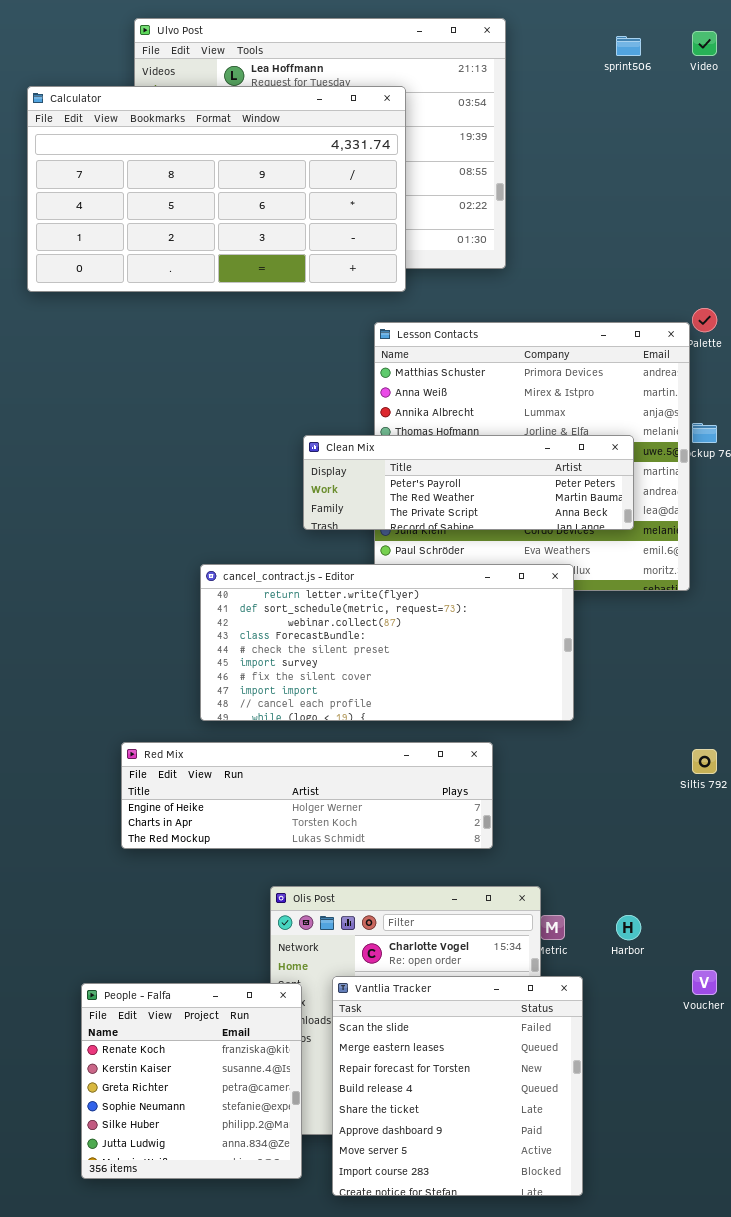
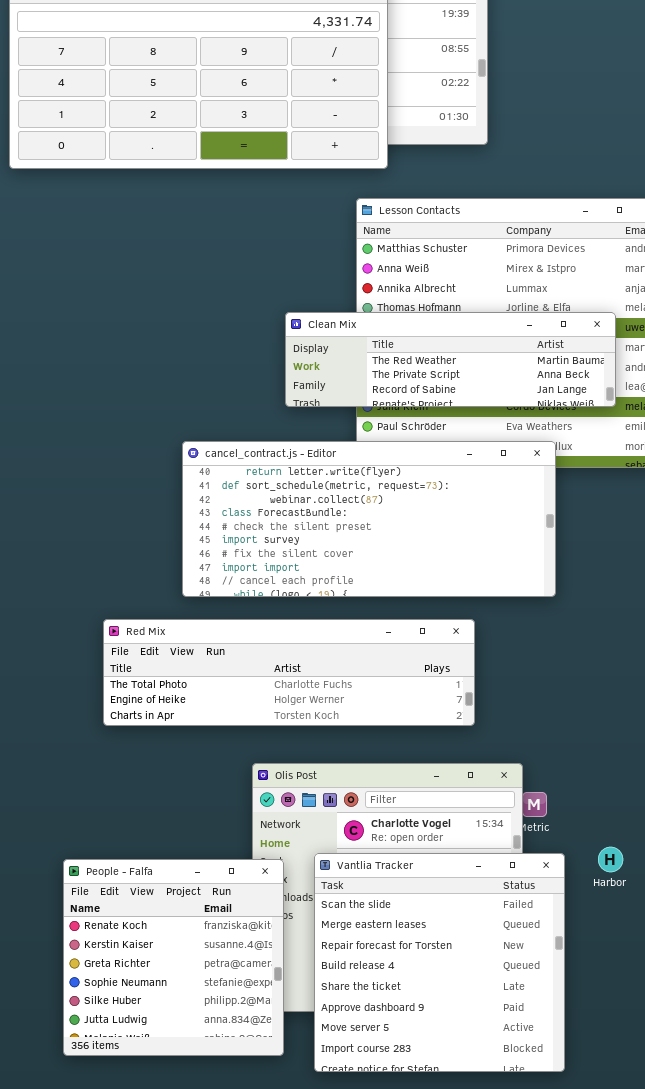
Clean Mix: [303,435,634,530] -> [285,312,616,407], scrolled down 1 row
Red Mix: [121,742,493,849] -> [103,619,475,726], scrolled up 1 row
Harbor: [616,915,641,940] -> [598,847,623,872], moved

